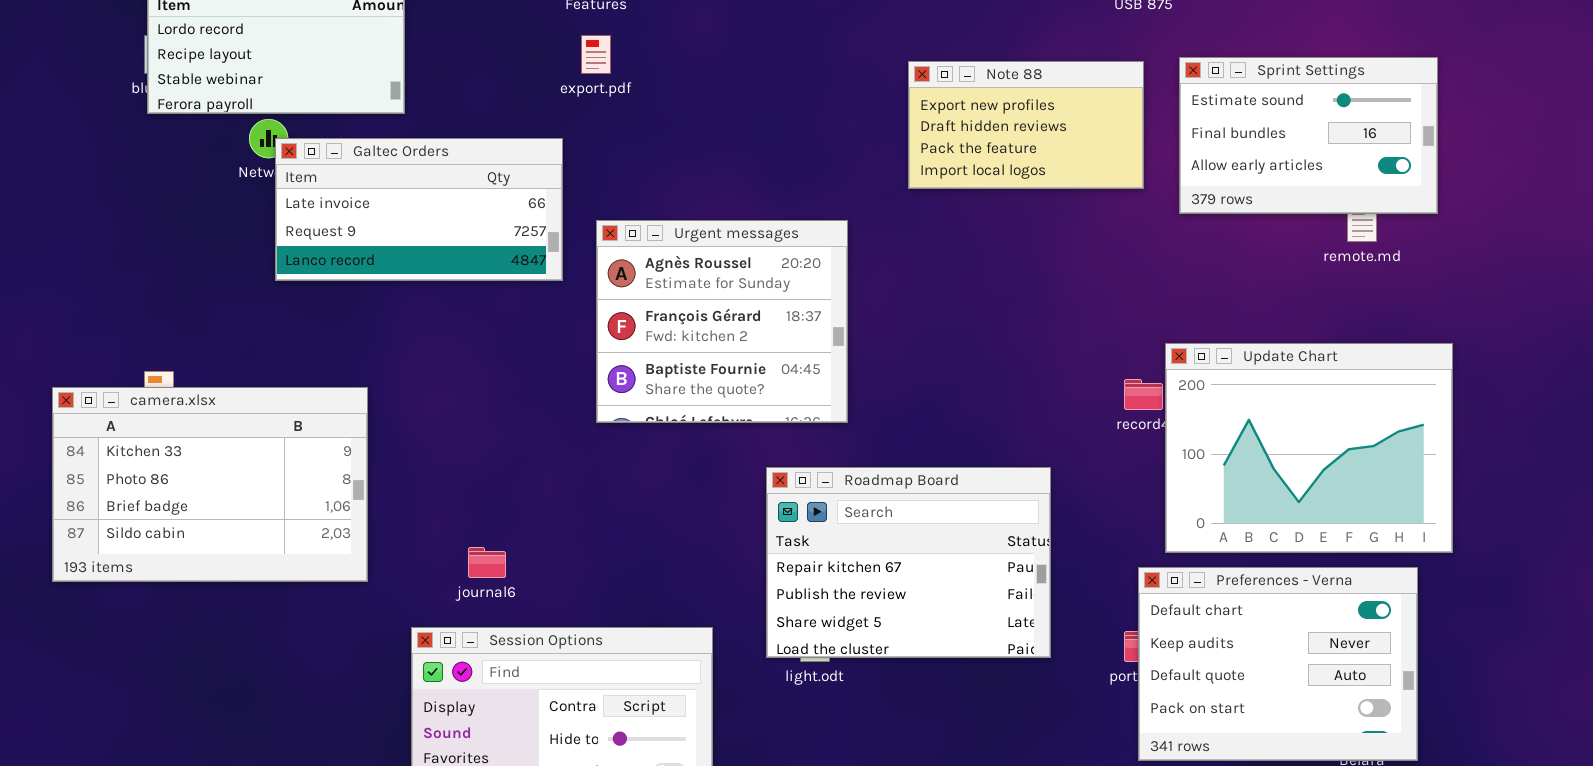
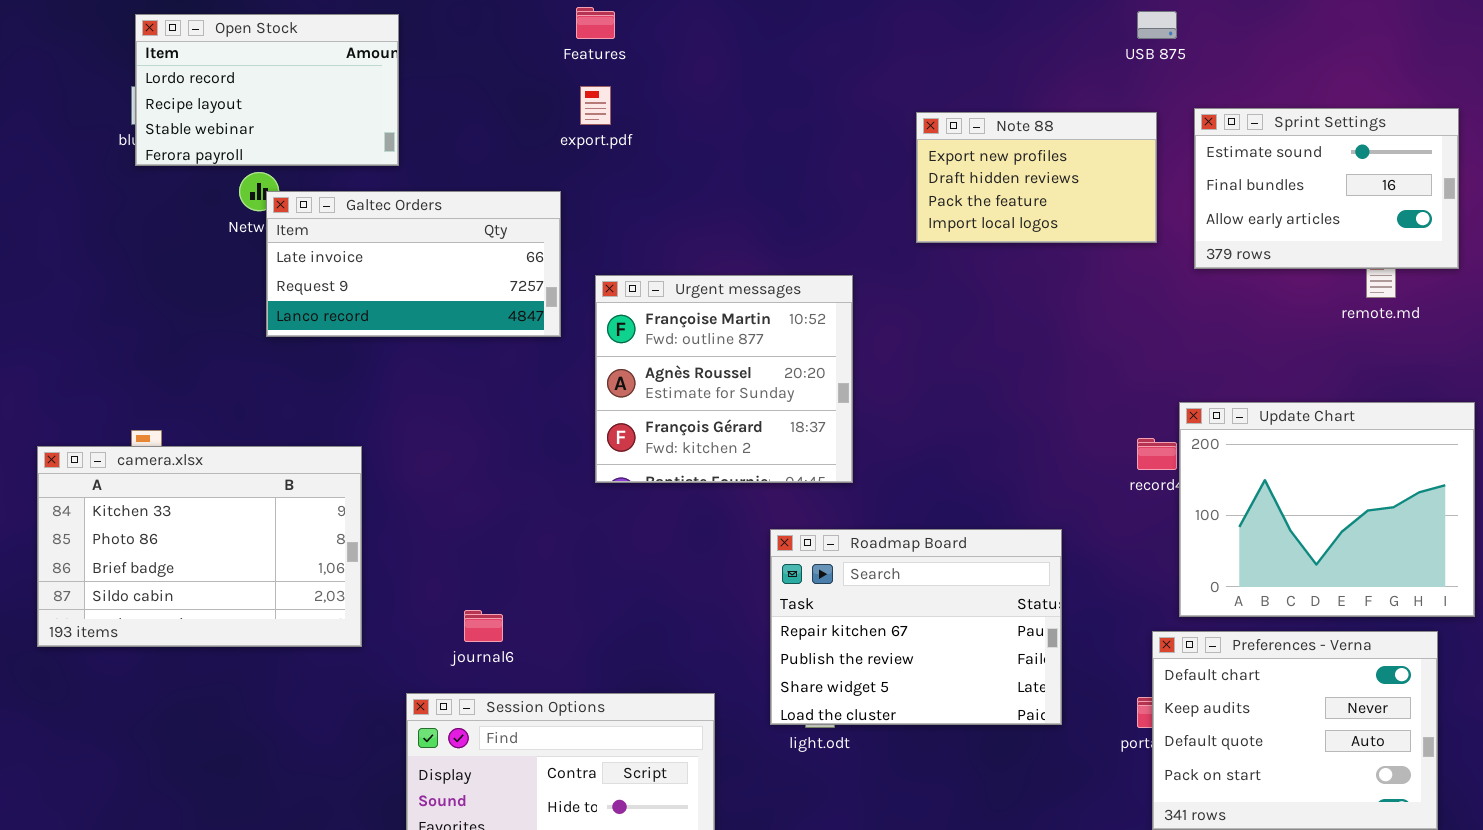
Urgent messages: [596,220,848,423] -> [595,275,853,483], scrolled up 1 row

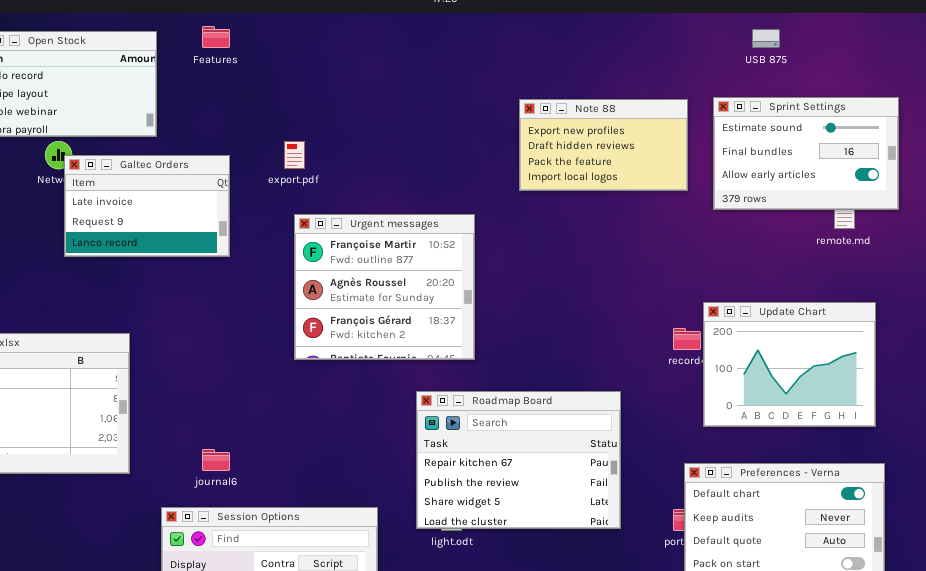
Features: [576,7,615,39] -> [202,26,230,48], moved
USB 875: [1137,11,1177,39] -> [752,29,780,48], moved
export.pdf: [580,86,611,125] -> [284,141,305,169], moved
Galtec Orders: [266,191,561,337] -> [64,155,230,257], resized
Update Chart: [1179,402,1475,617] -> [703,302,876,427], resized

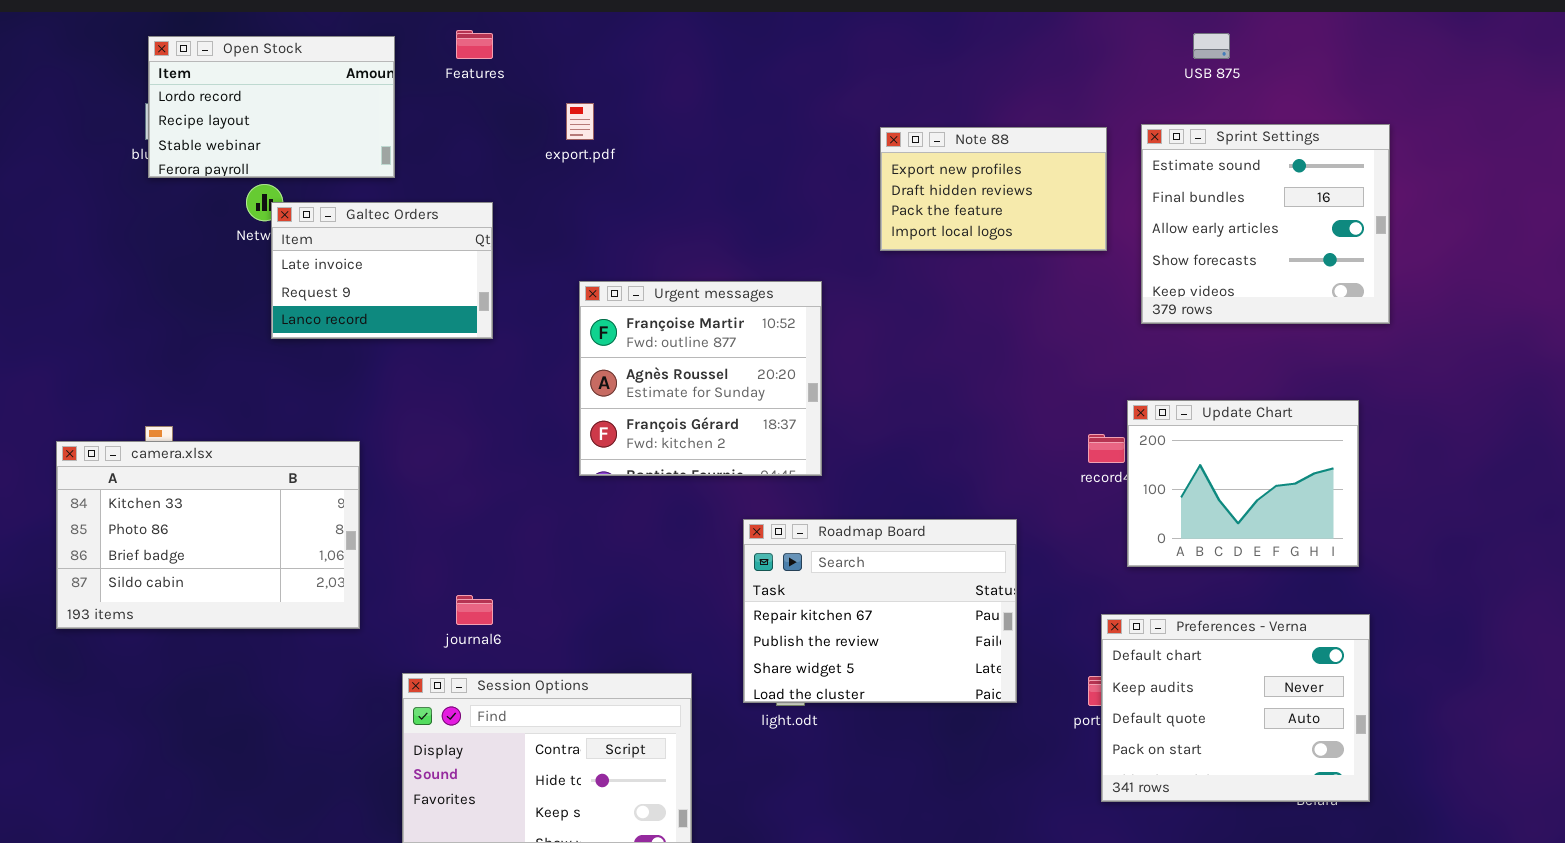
Sprint Settings: [713,97,899,210] -> [1141,124,1390,324], resized
export.pdf: [284,141,305,169] -> [566,103,594,140], moved

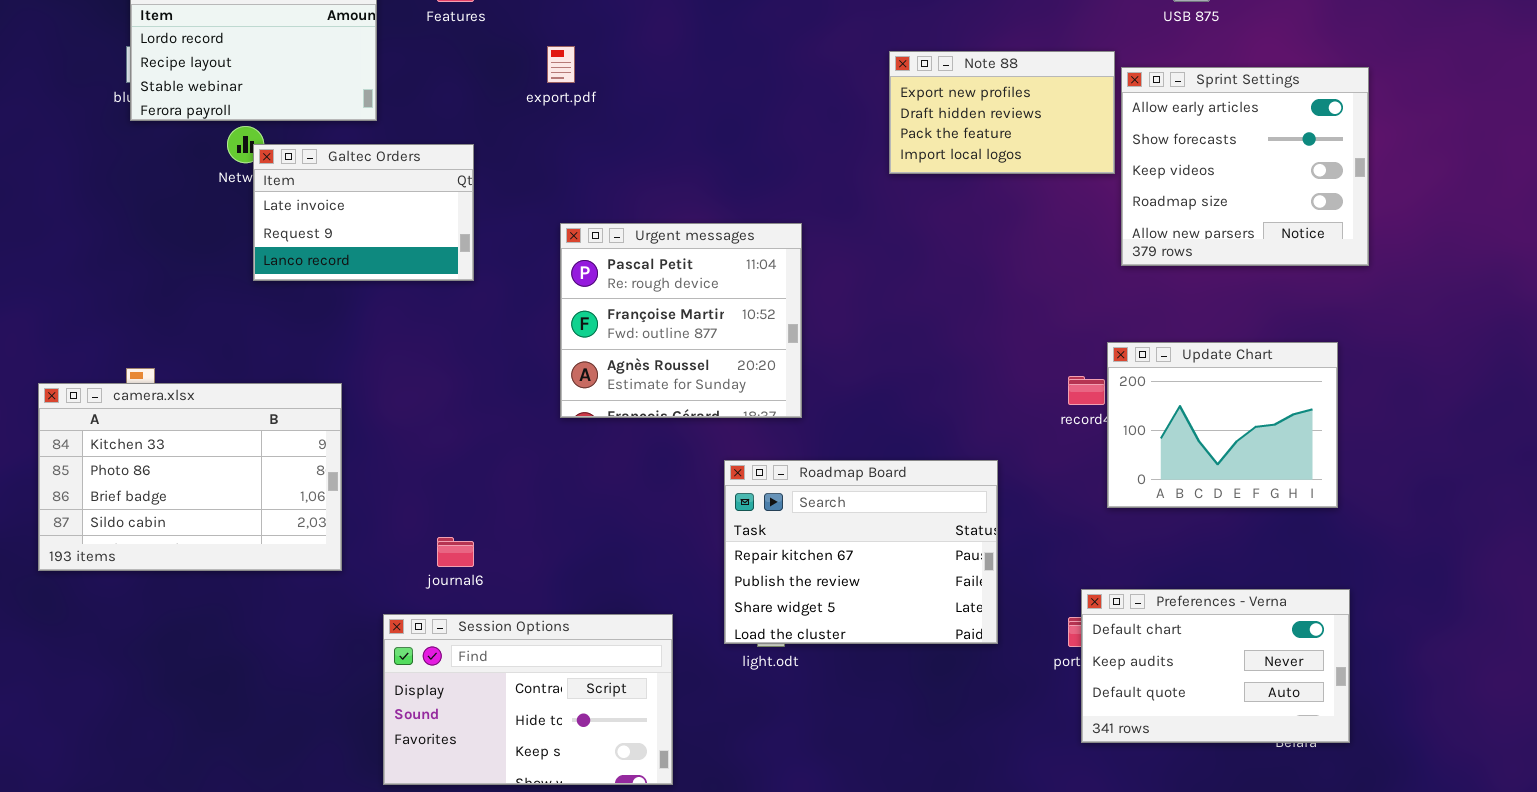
Sprint Settings: [1141,124,1390,324] -> [1121,67,1369,266], scrolled down 2 rows
Note 88: [880,127,1107,251] -> [889,51,1115,174], moved
Urgent messages: [579,281,822,476] -> [560,223,802,418], scrolled up 1 row
Preferences - Verna: [1101,614,1370,802] -> [1081,589,1350,743], resized

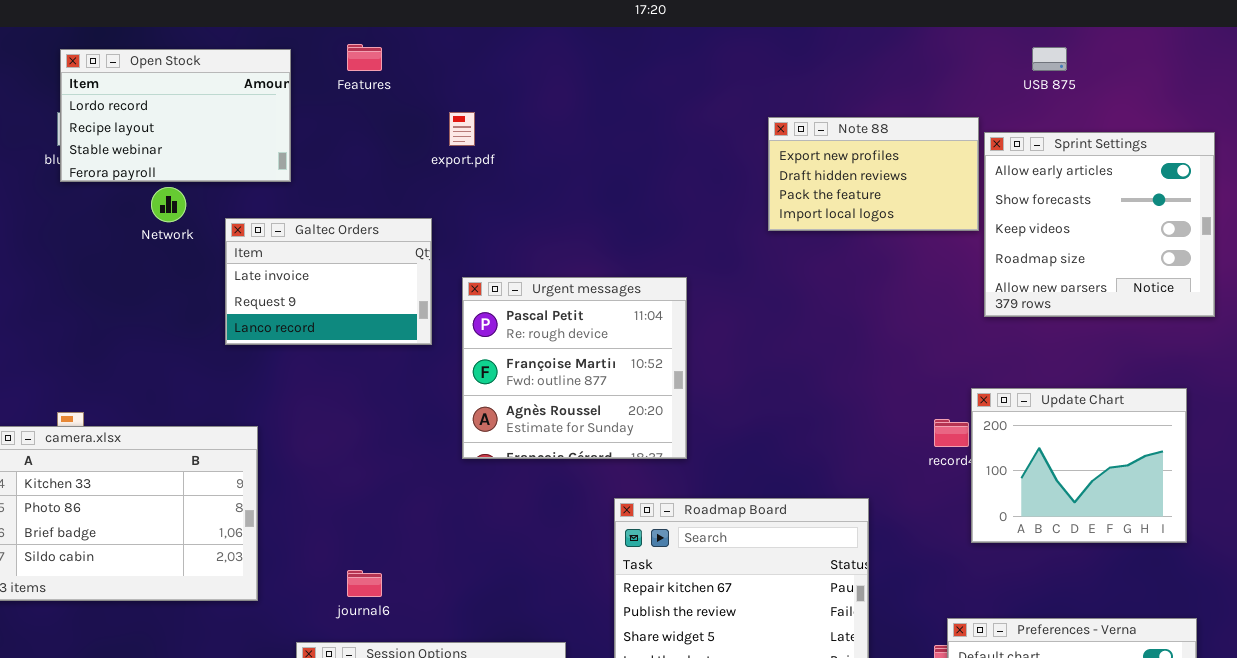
Galtec Orders: [253,144,474,281] -> [225,218,432,345], moved

